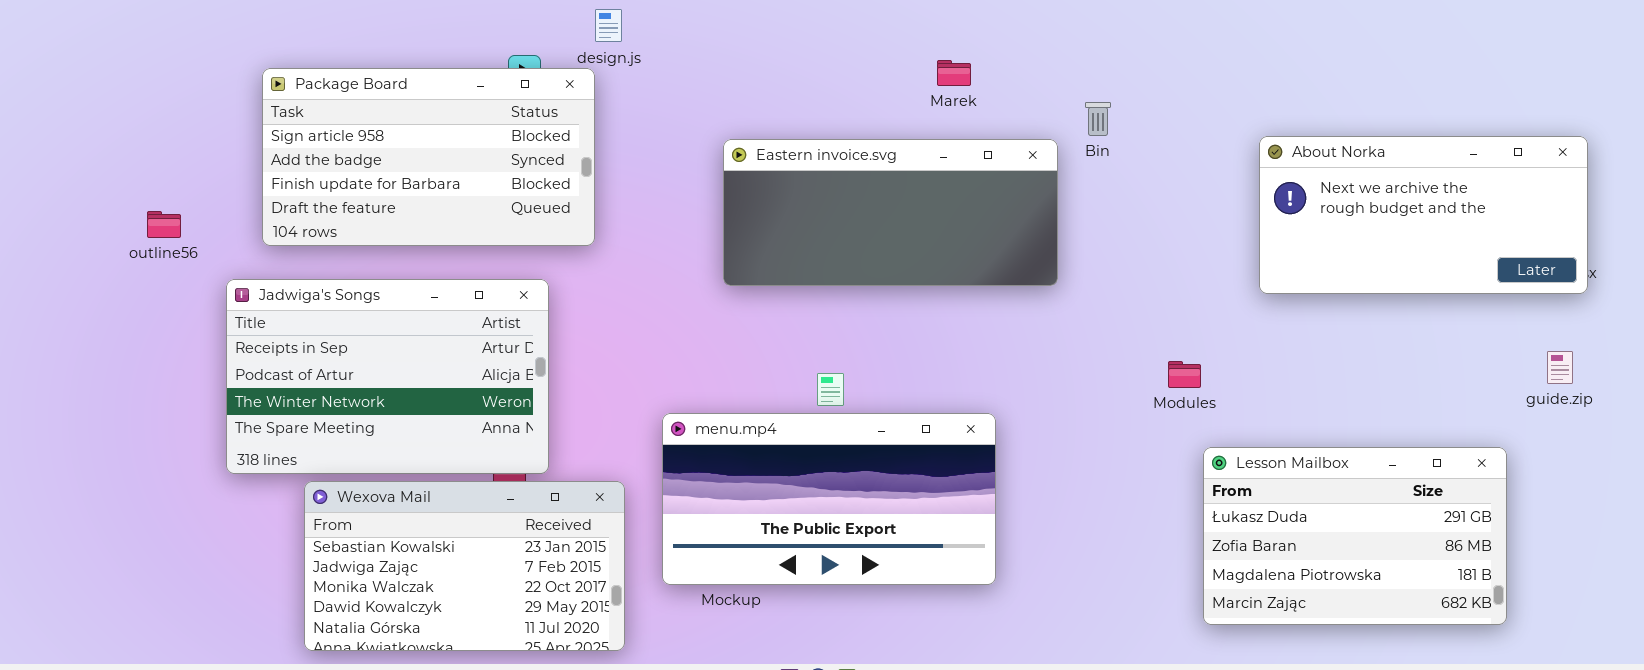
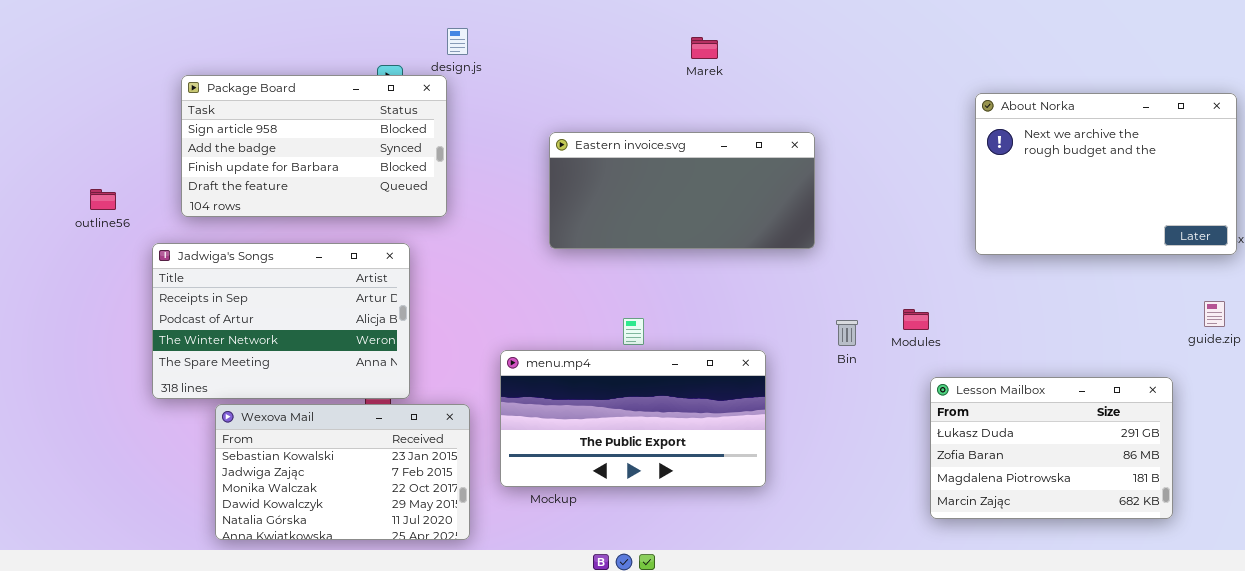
Marek: [937,60,971,86] -> [691,37,718,59], moved
Bin: [1085,102,1111,136] -> [836,320,858,346], moved
About Norka: [1259,136,1588,294] -> [975,93,1237,255], resized

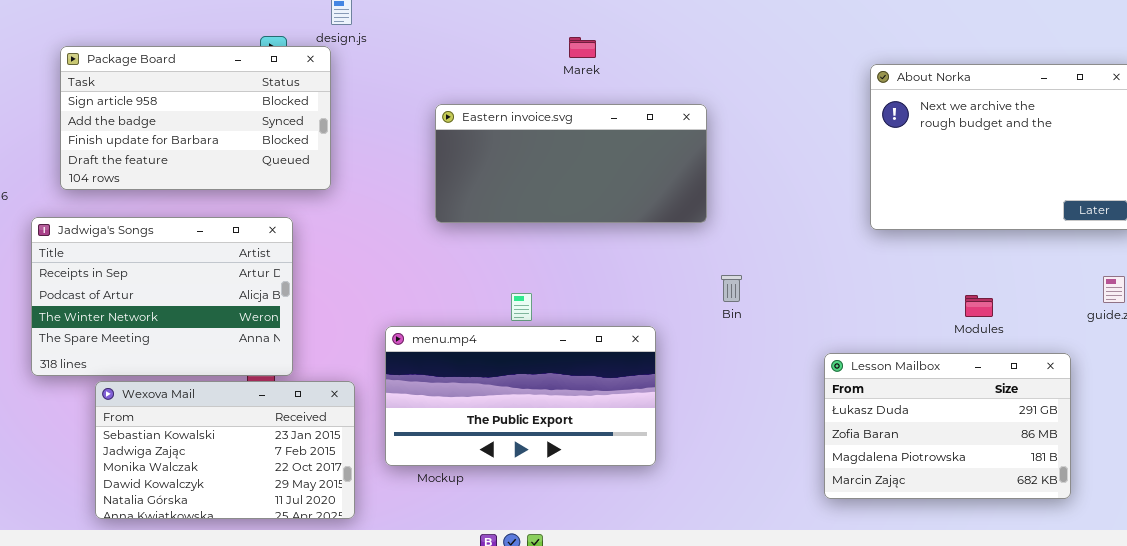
Marek: [691,37,718,59] -> [569,37,596,58], moved
Modules: [903,309,929,330] -> [965,295,993,317], moved
Bin: [836,320,858,346] -> [721,275,742,302], moved

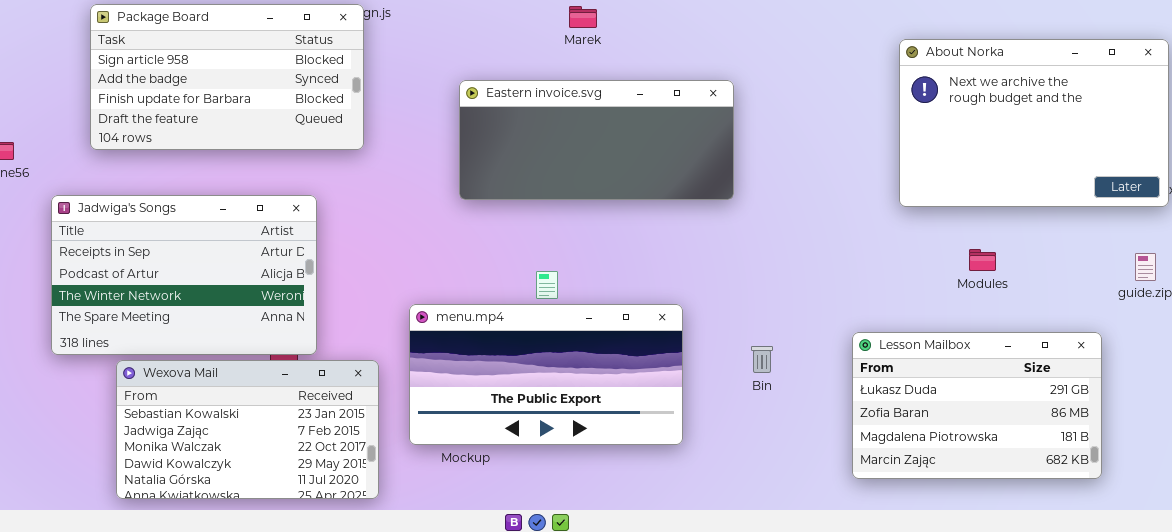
Marek: [569,37,596,58] -> [569,6,597,28], moved
Package Board: [60,46,331,190] -> [90,4,364,150], moved
Bin: [721,275,742,302] -> [751,346,773,373], moved
Modules: [965,295,993,317] -> [969,249,996,271], moved

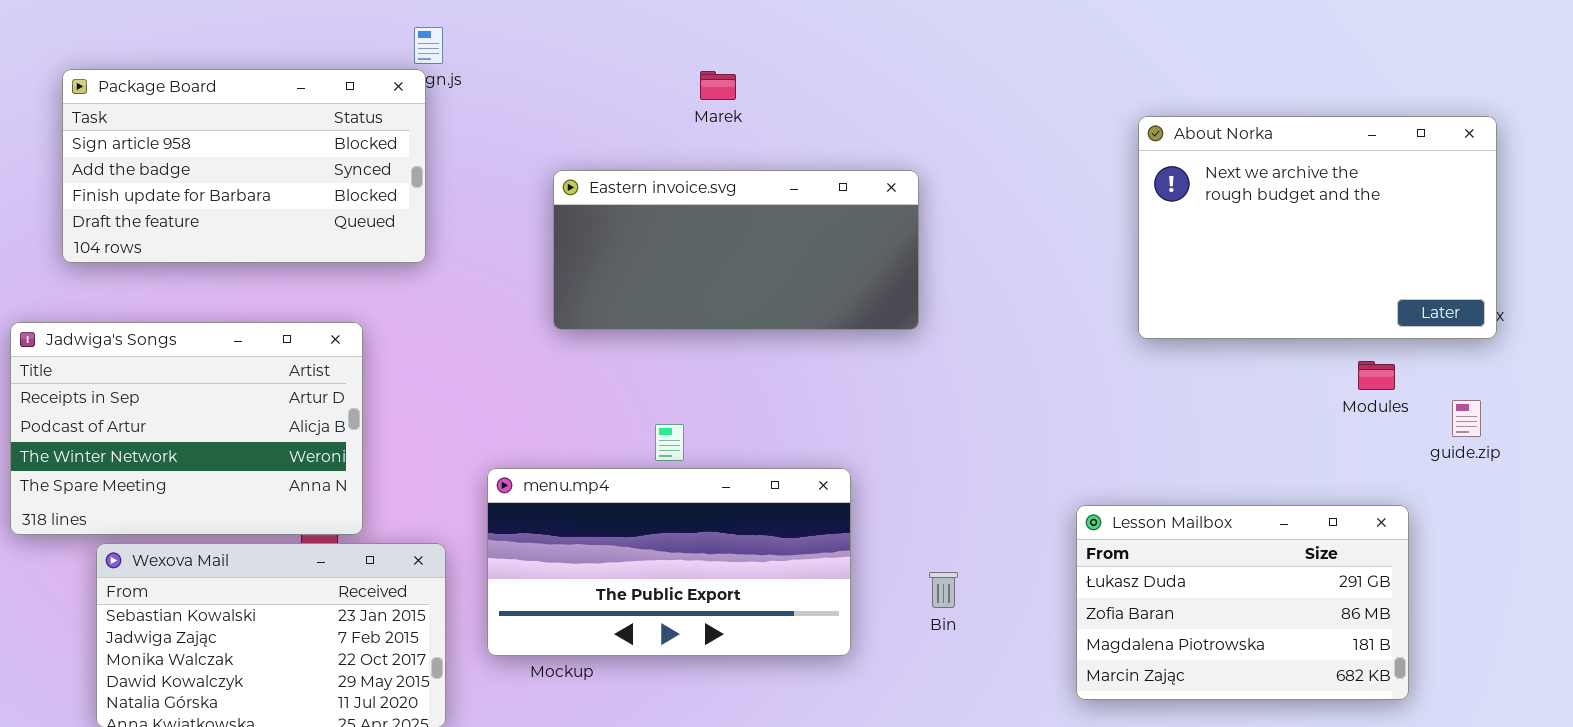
Modules: [969,249,996,271] -> [1358,361,1395,390], moved
Bin: [751,346,773,373] -> [929,572,958,608], moved

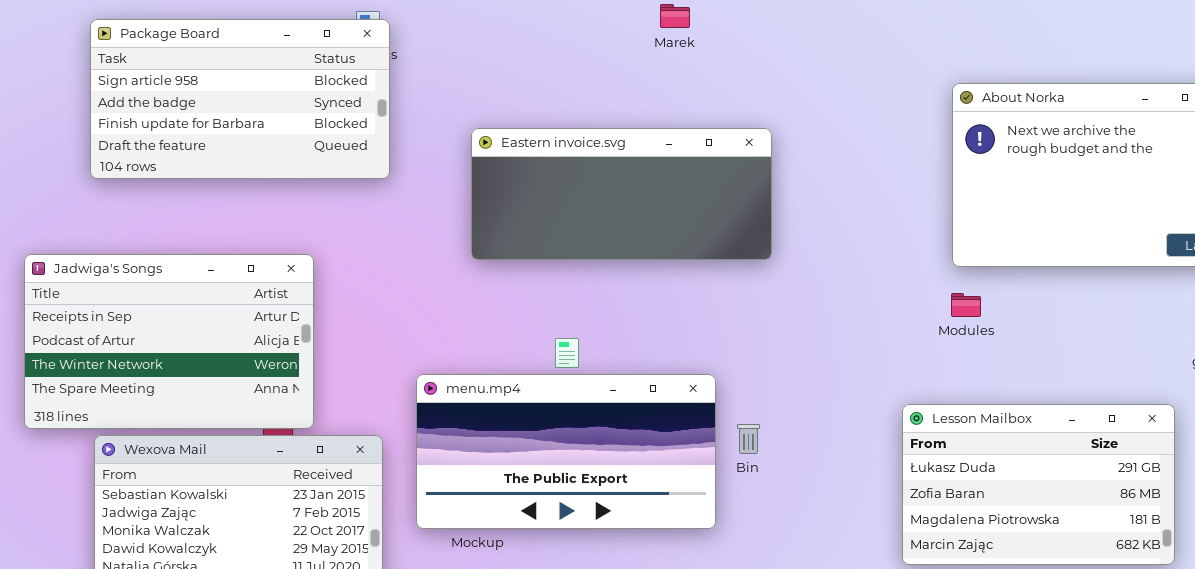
Package Board: [62,69,426,263] -> [90,19,390,179], moved
Marek: [700,71,736,100] -> [660,4,690,28], moved
Modules: [1358,361,1395,390] -> [951,293,981,317], moved
Bin: [929,572,958,608] -> [737,424,760,454], moved

